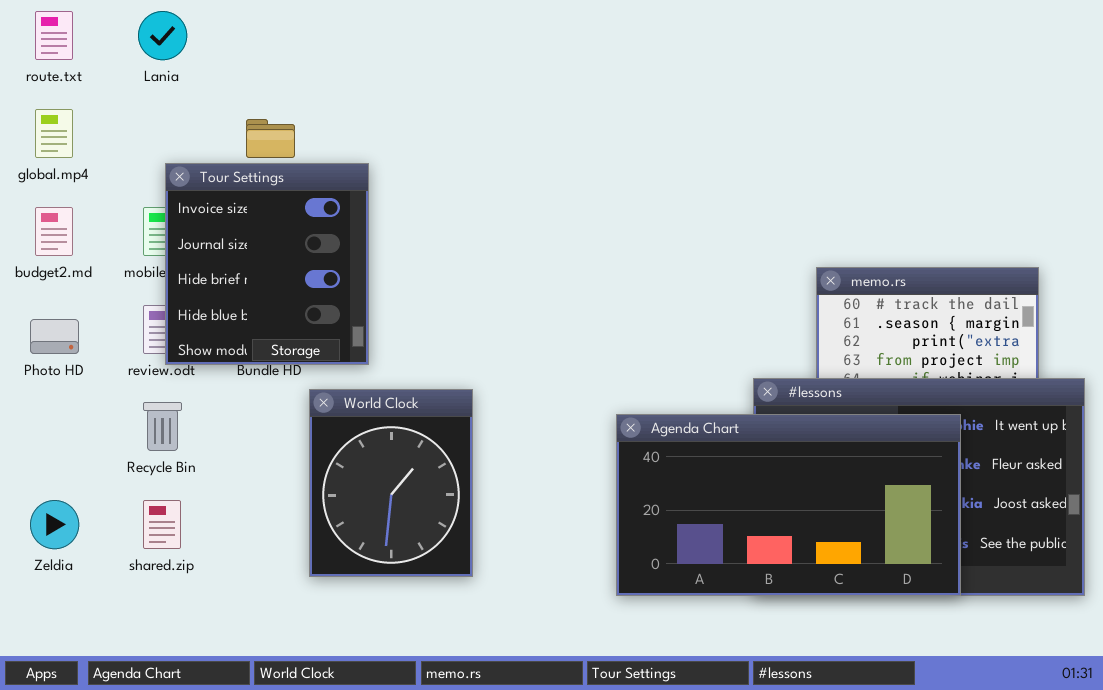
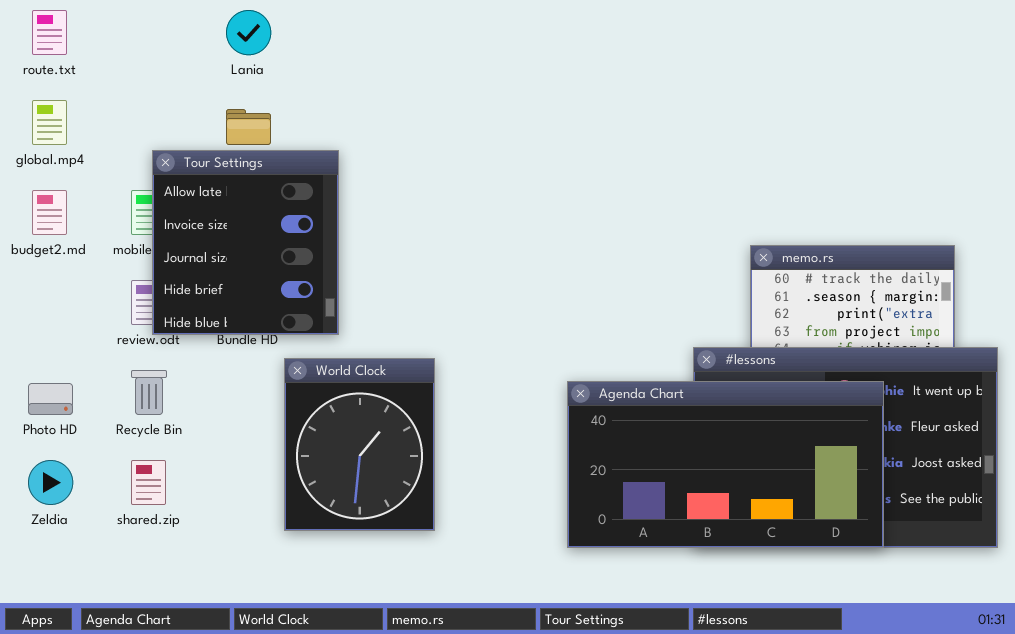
Lania: [138,11,187,60] -> [226,10,271,55], moved
Tour Settings: [165,163,369,365] -> [152,150,339,335], scrolled up 1 row
Photo HD: [30,319,79,354] -> [28,383,73,415], moved

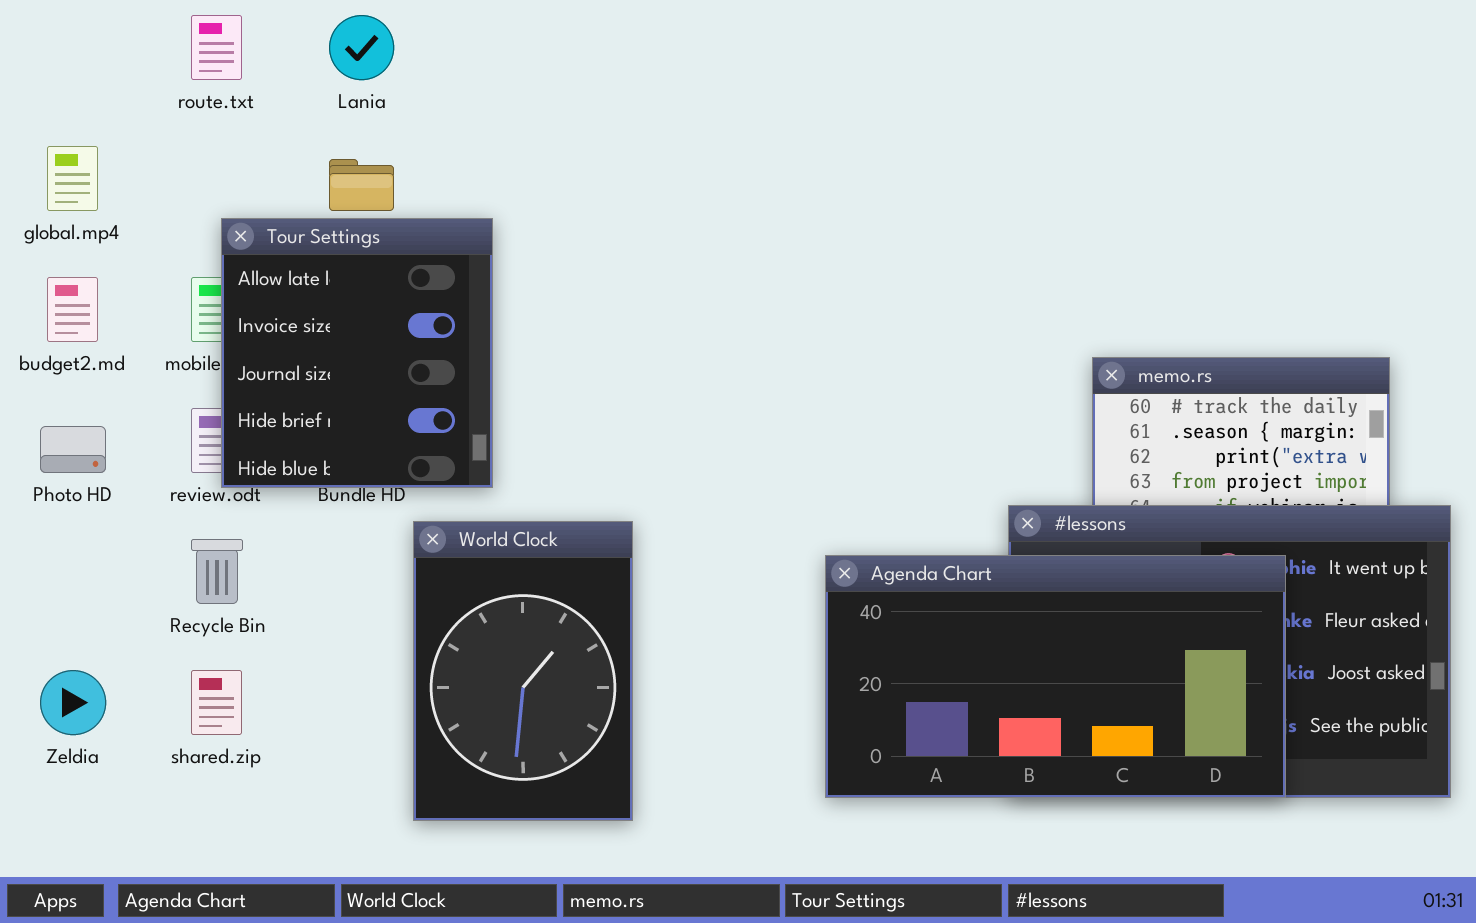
route.txt: [32,10,67,55] -> [191,15,242,80], moved
World Clock: [284,358,435,531] -> [413,521,633,821], resized
Photo HD: [28,383,73,415] -> [40,426,106,473], moved

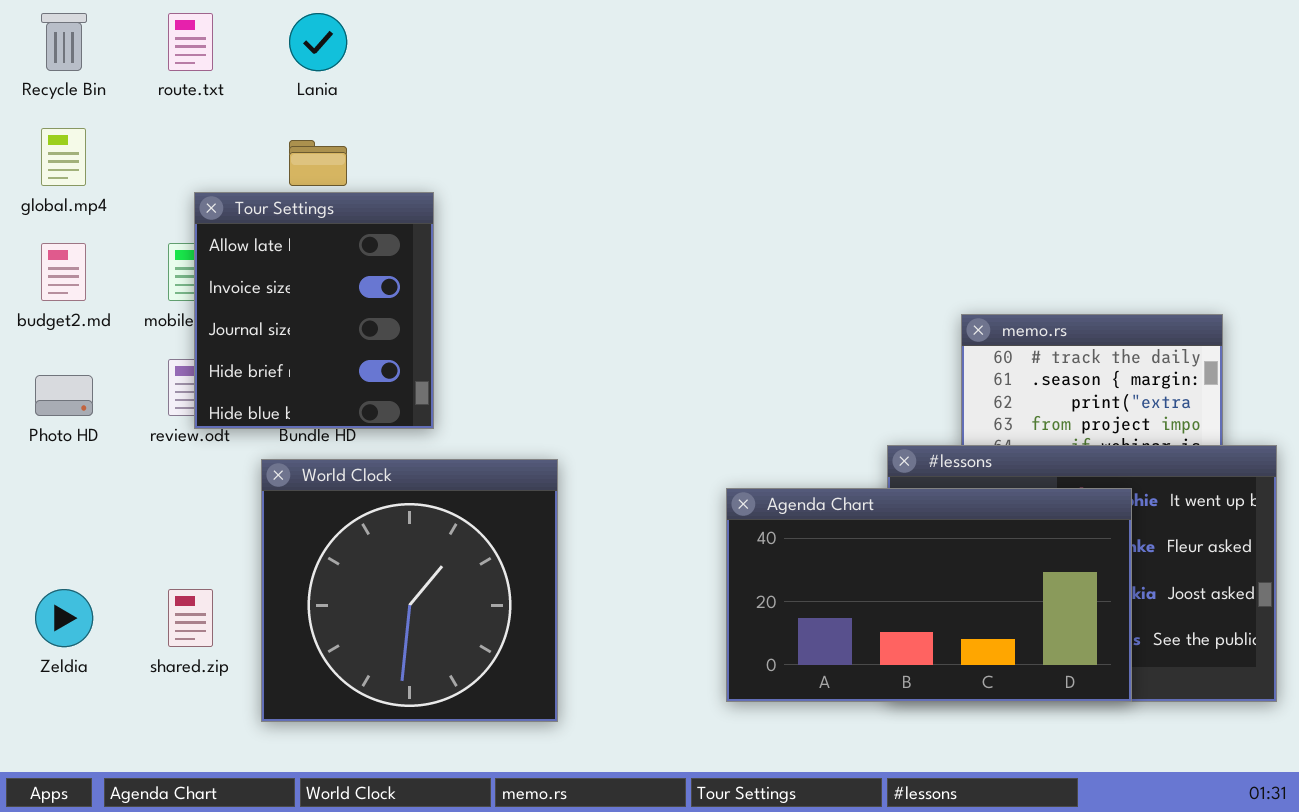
World Clock: [413,521,633,821] -> [261,459,558,722], resized
Recycle Bin: [191,539,243,604] -> [41,13,87,71], moved

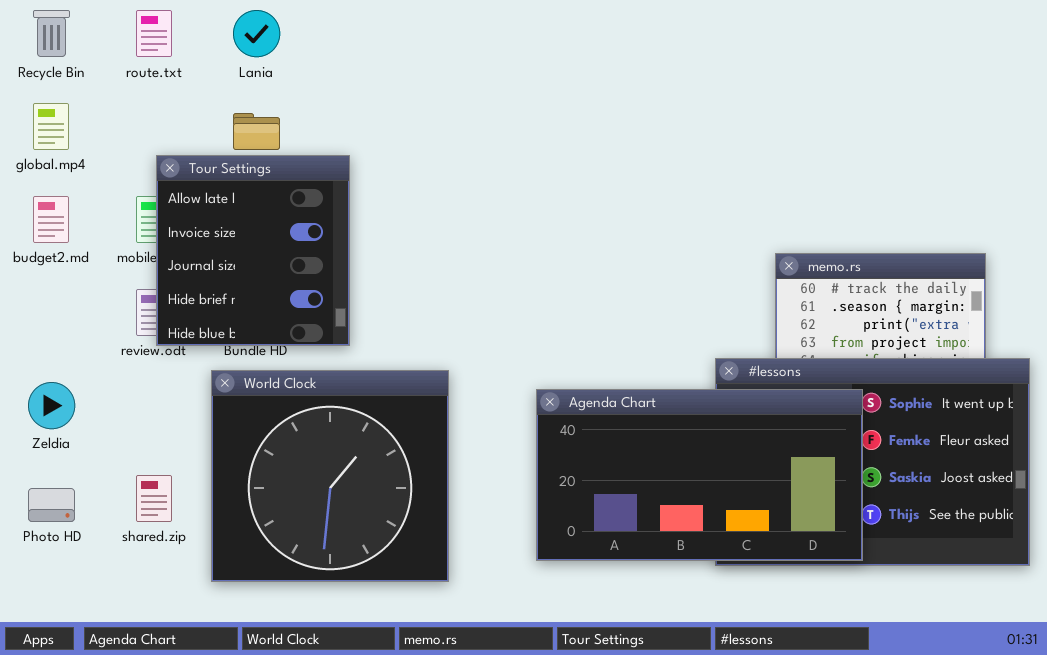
Photo HD: [35,375,93,416] -> [28,488,75,522], moved
Agenda Chart: [726,488,1132,702] -> [536,389,863,561], moved
Zeldia: [35,589,93,647] -> [28,382,75,429], moved

